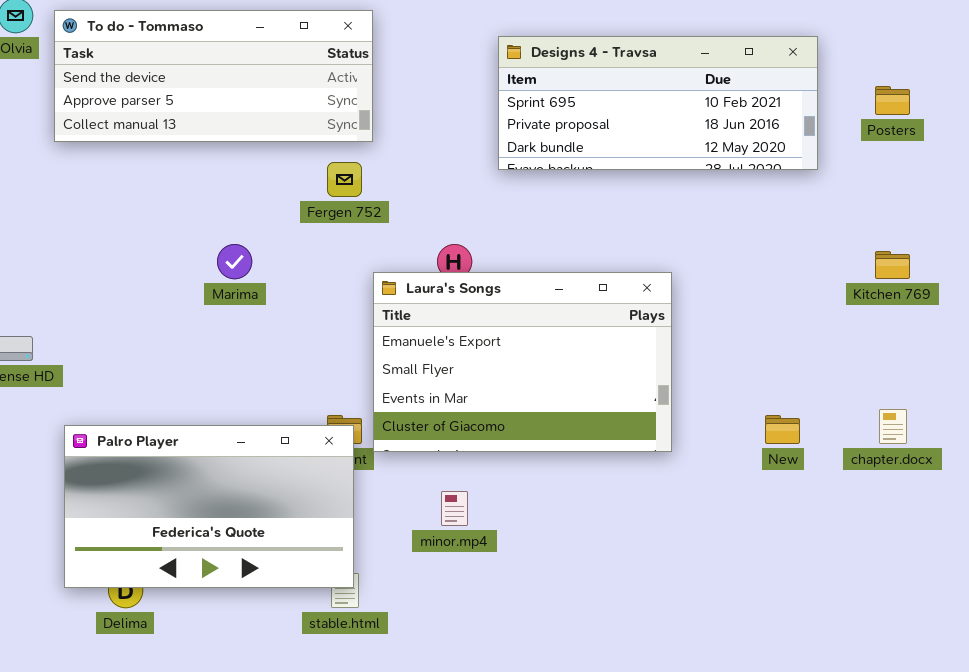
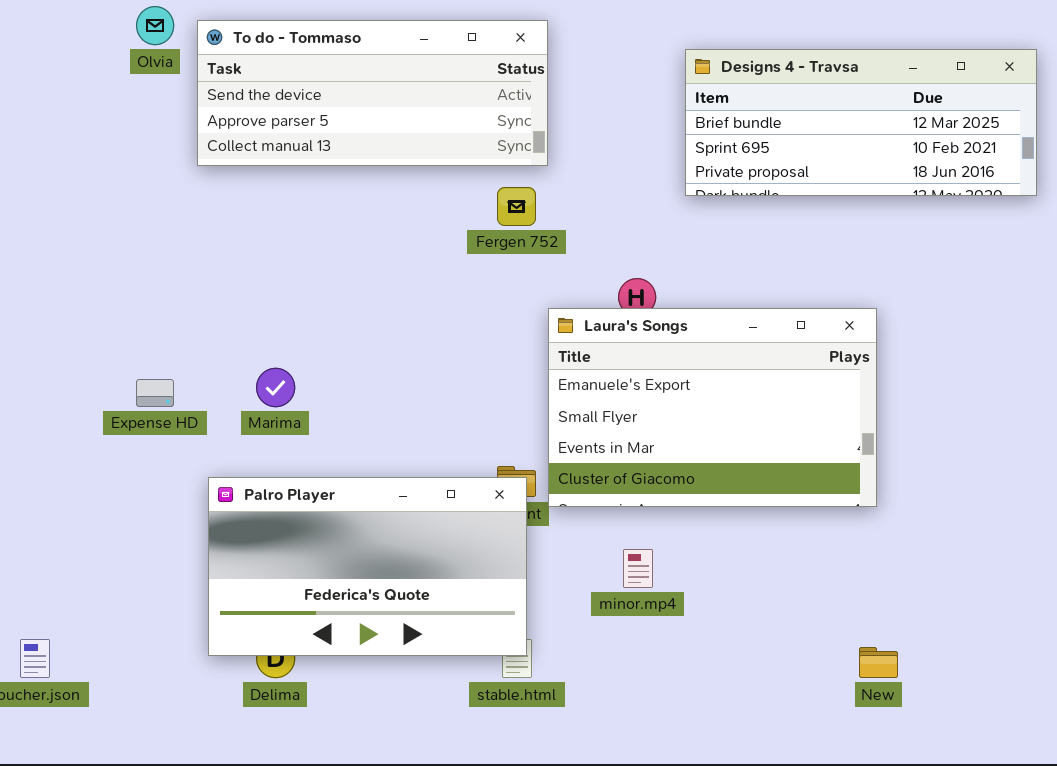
Designs 4 - Travsa: [498,36,818,170] -> [685,49,1037,196], scrolled up 1 row
Marima: [217,244,252,279] -> [256,368,295,407], moved
New: [765,415,800,444] -> [859,647,898,678], moved

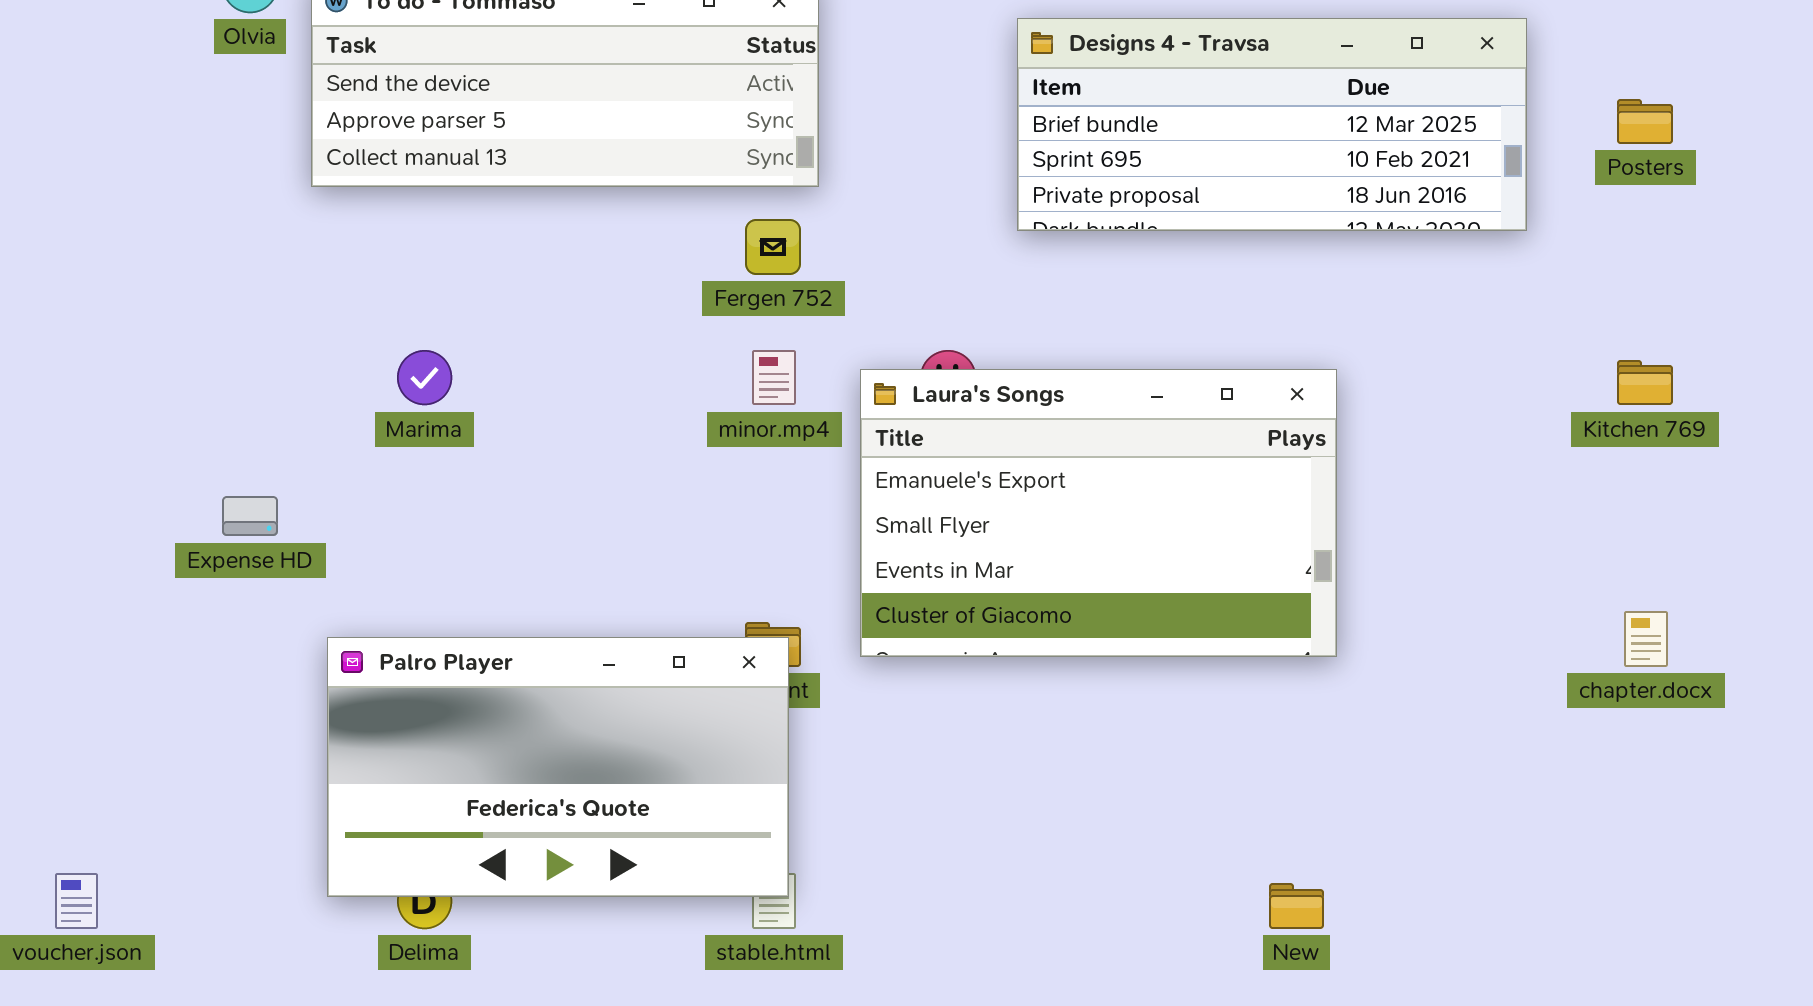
Laura's Songs: [548,308,877,507] -> [860,369,1337,657], moved
Marima: [256,368,295,407] -> [397,350,452,405], moved
minor.mp4: [623,549,653,588] -> [752,350,796,405], moved

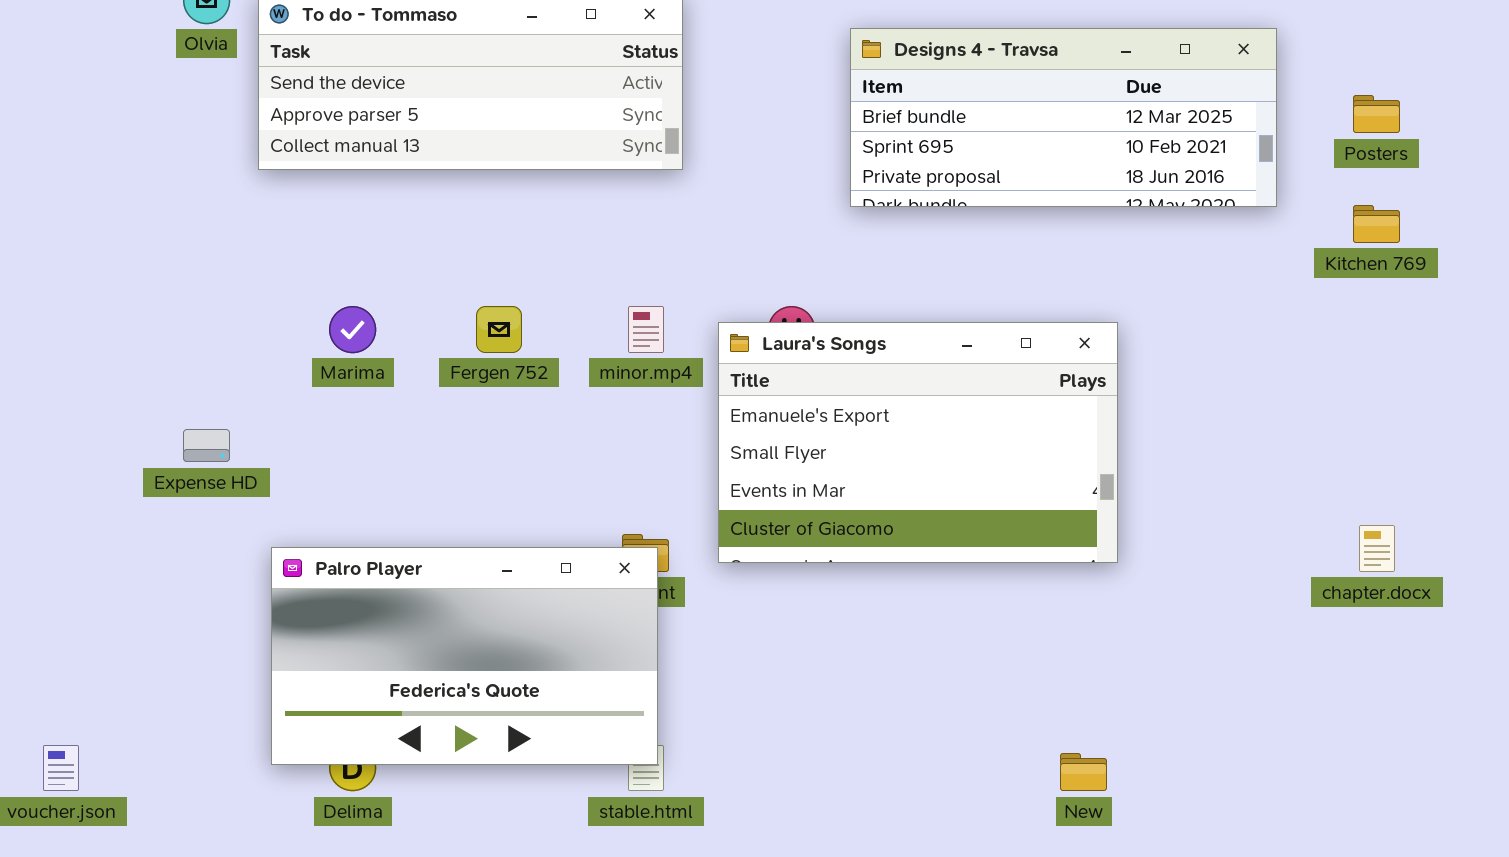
Fergen 752: [745,219,801,275] -> [476,306,522,353], moved
Kitchen 769: [1617,360,1673,405] -> [1353,205,1400,243], moved

